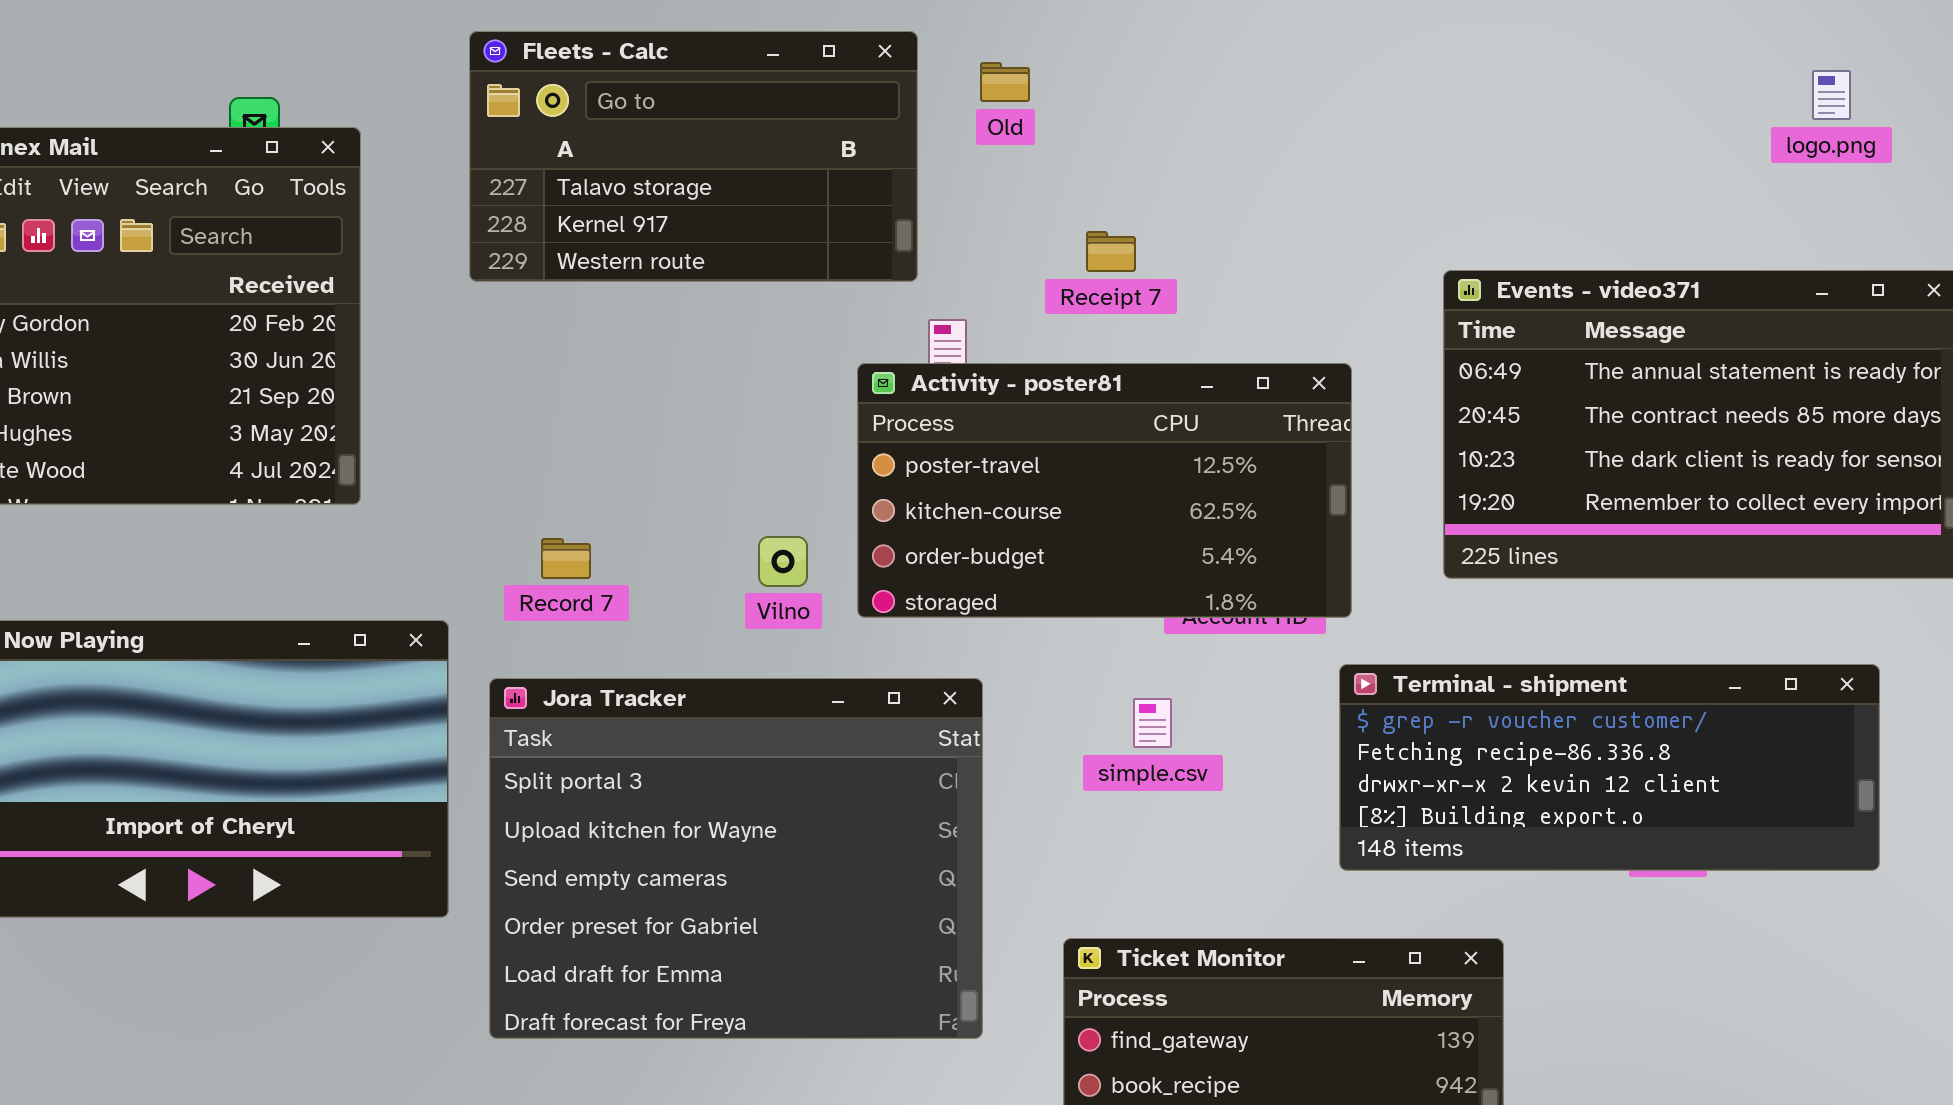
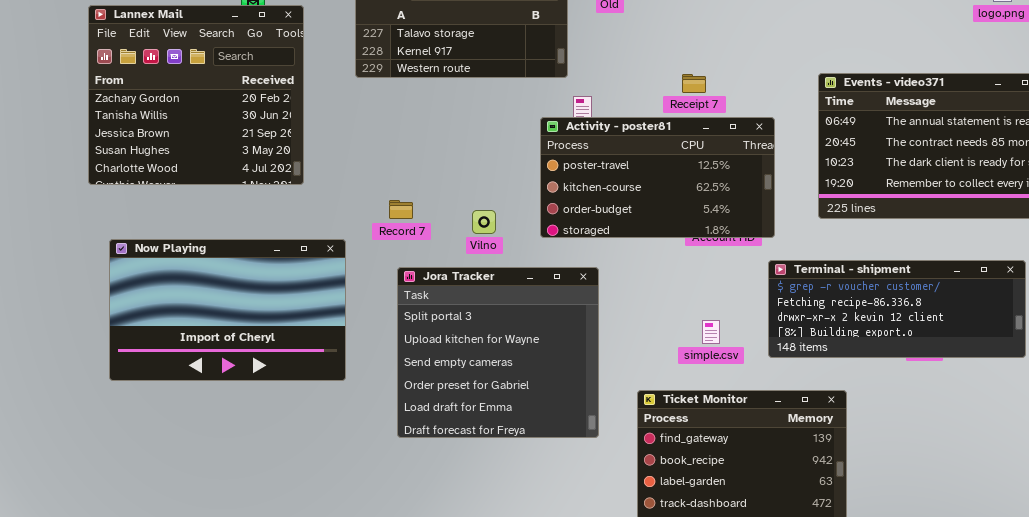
Receipt 7: [1086,231,1136,272] -> [682,74,706,93], moved
Vilno: [758,536,808,587] -> [472,210,496,234], moved
Jora Tracker: [489,678,983,1039] -> [397,267,599,438], resized
simple.csv: [1133,698,1172,748] -> [702,320,720,344], moved

